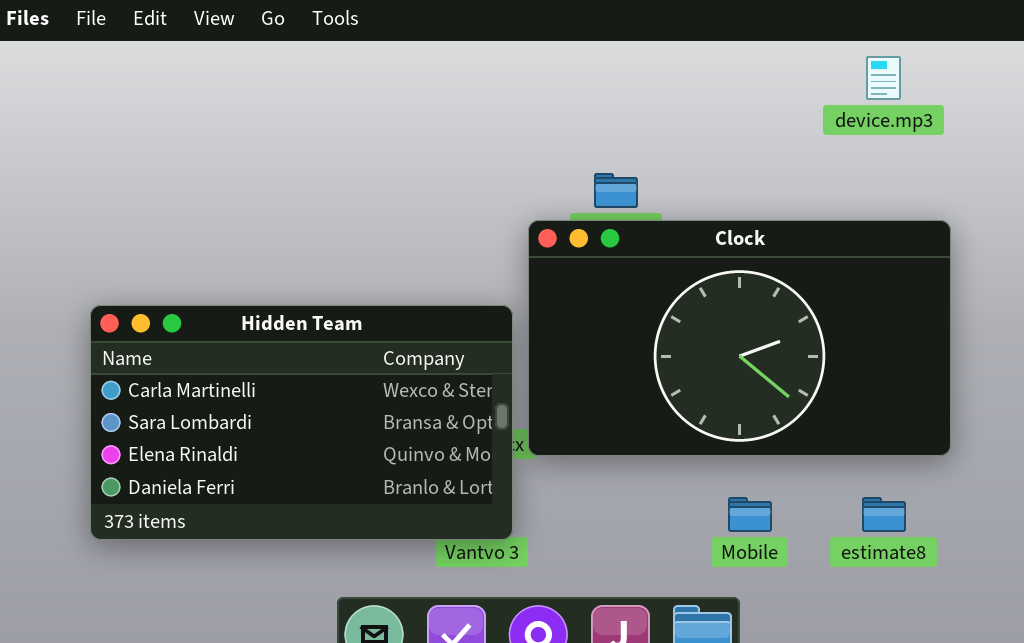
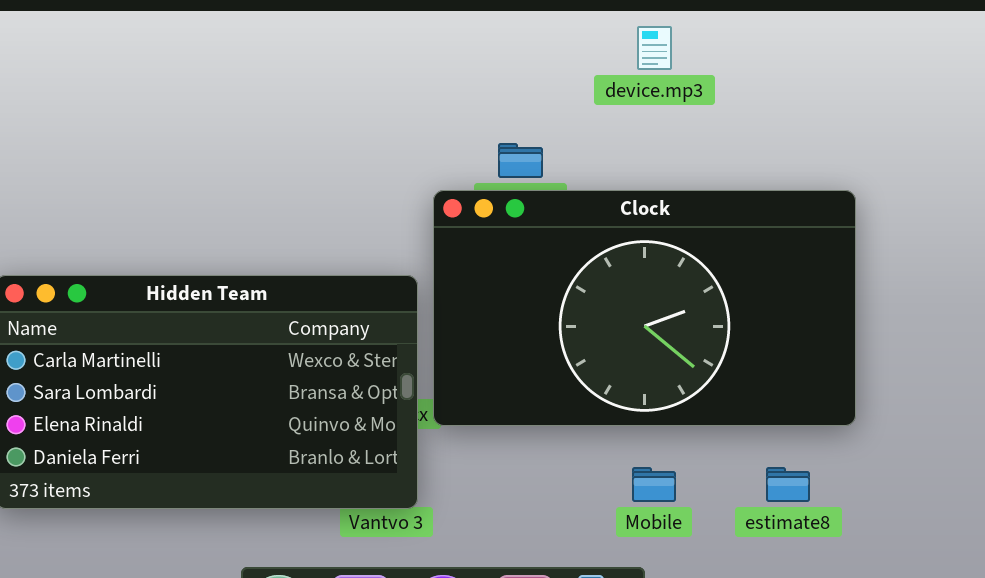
device.mp3: [866,56,901,100] -> [637,26,672,70], moved

